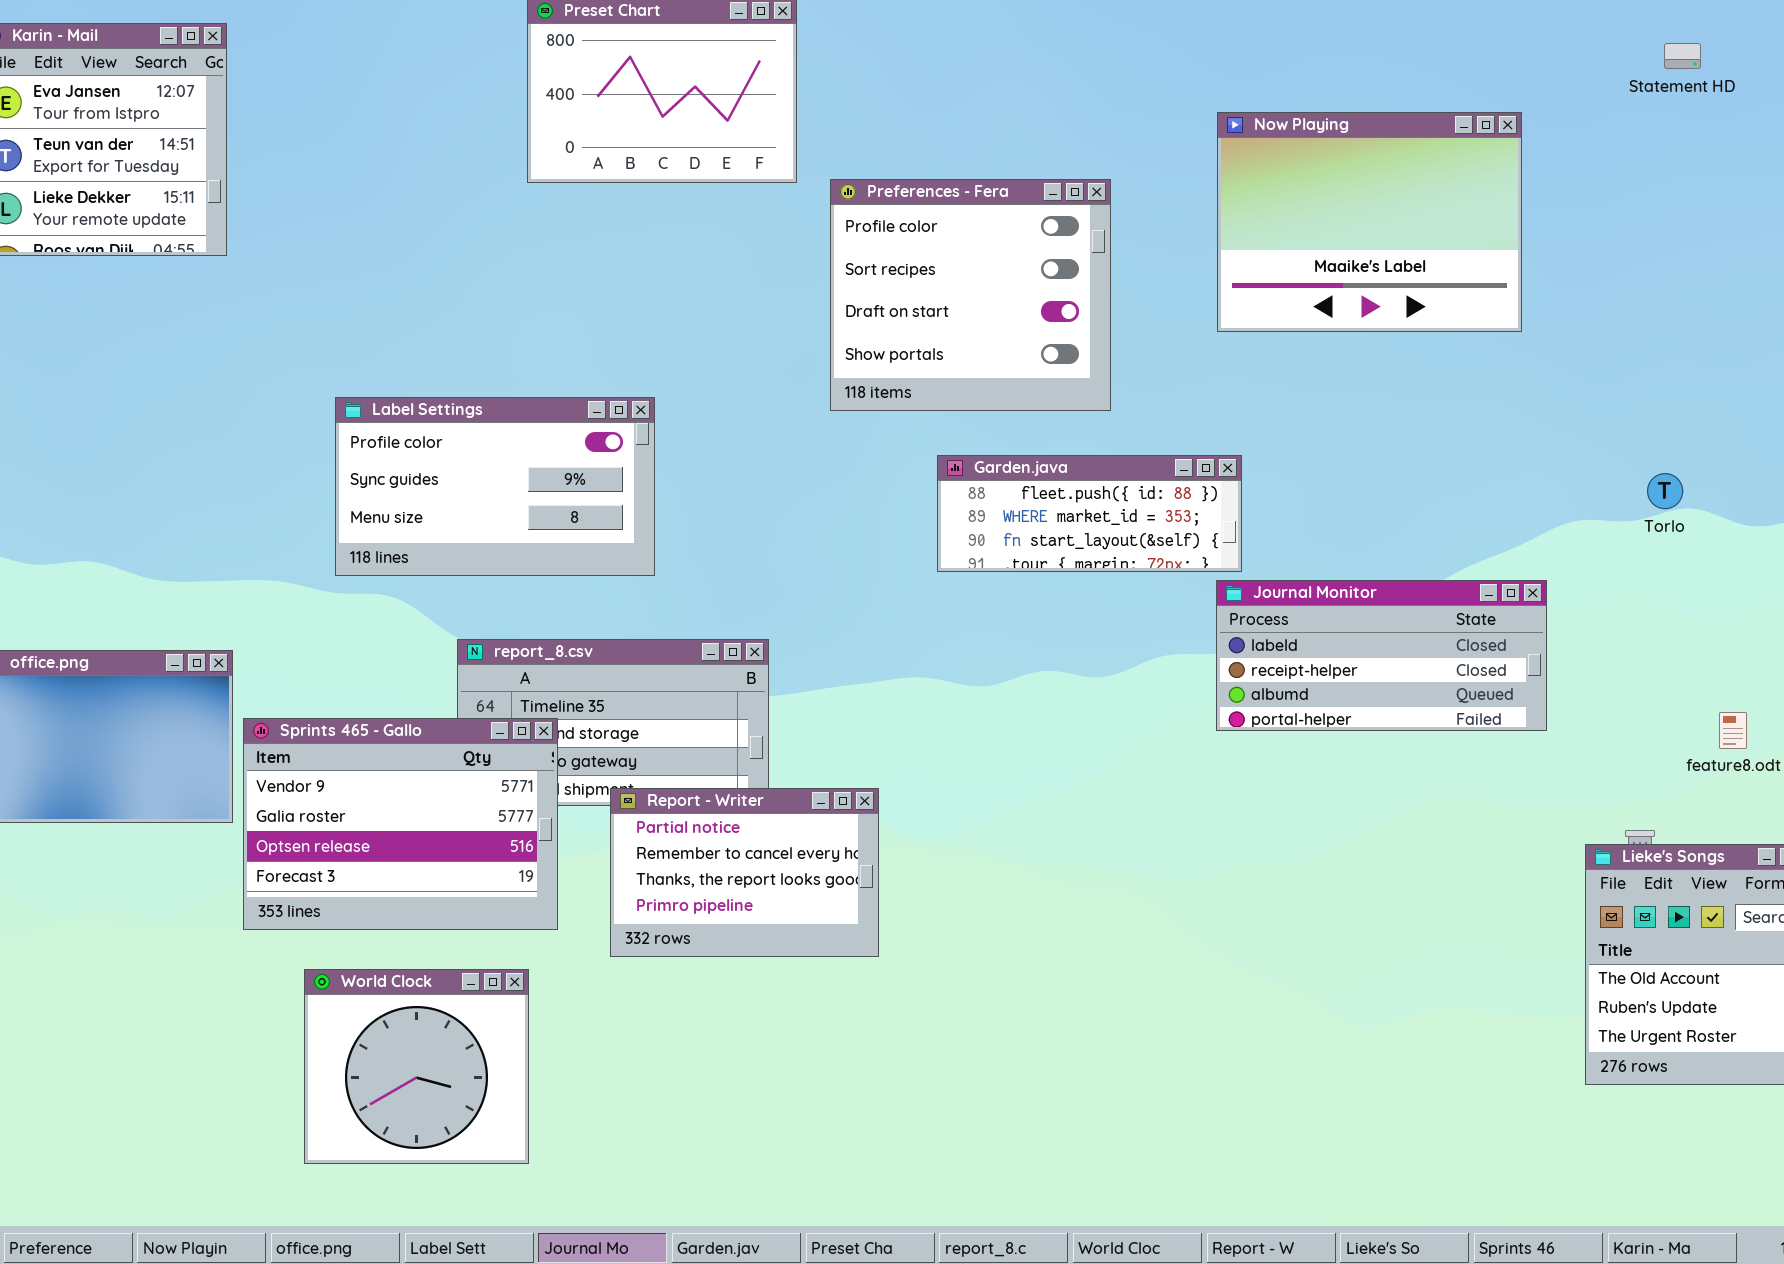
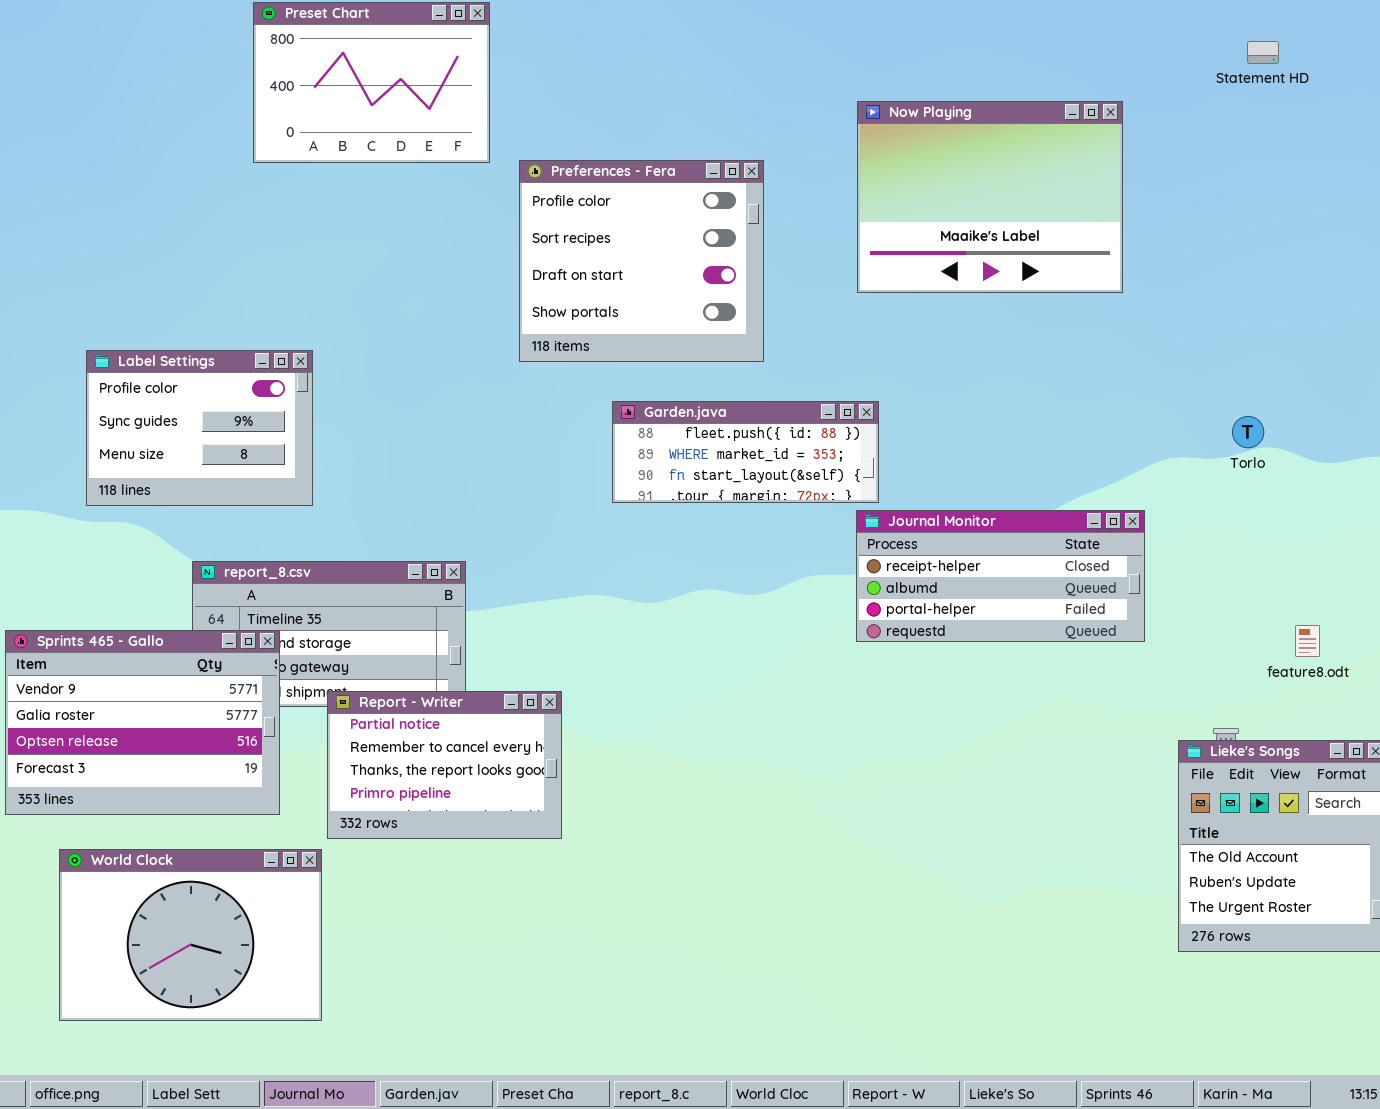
Label Settings: [335,397,655,576] -> [86,350,313,506], resized
Journal Monitor: [1216,580,1547,731] -> [856,510,1145,642], scrolled down 1 row
World Clock: [304,969,529,1164] -> [59,849,322,1021], resized

